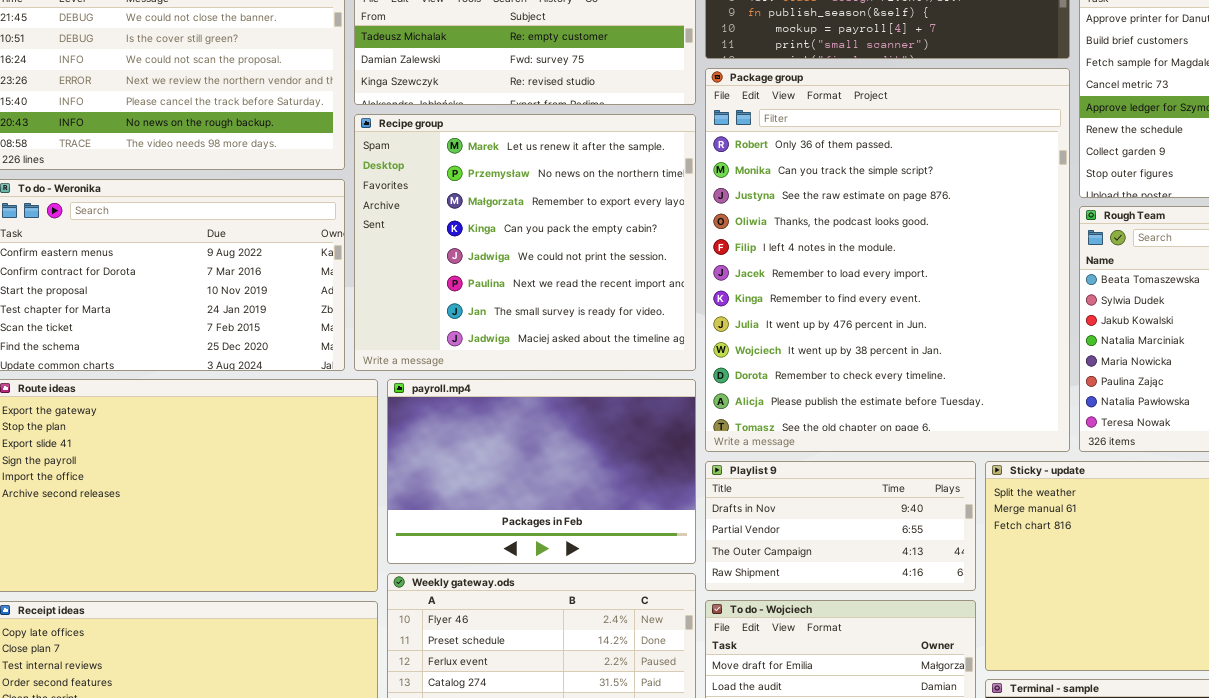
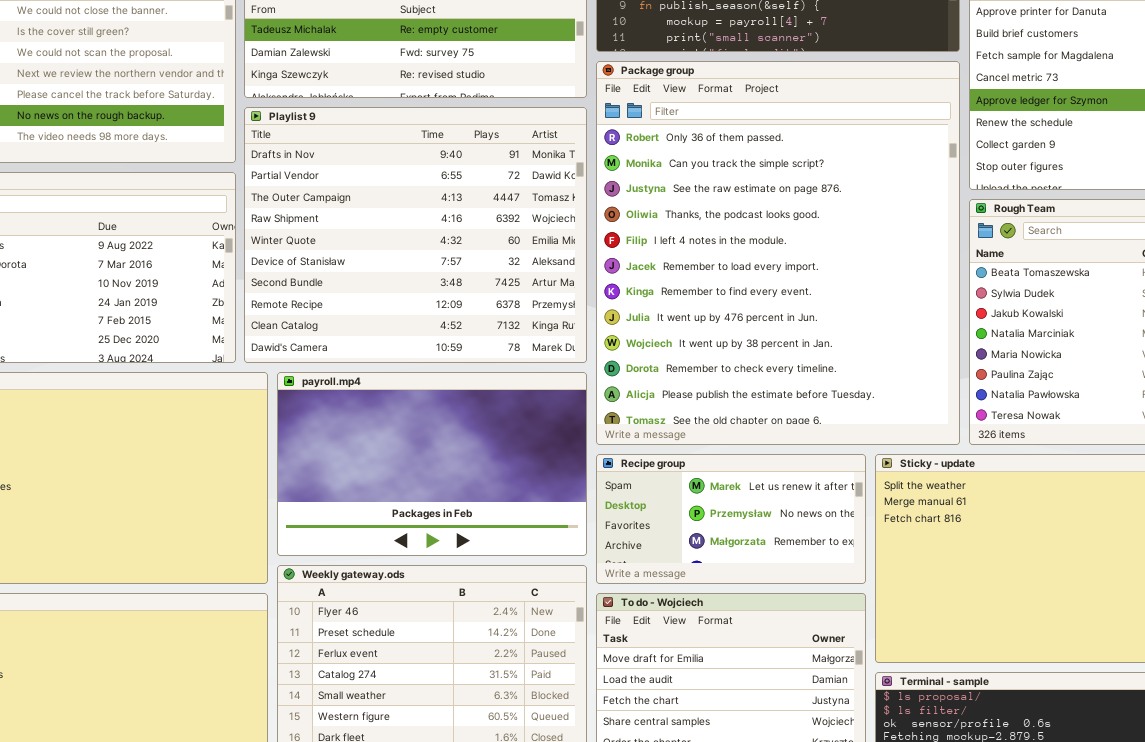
Recipe group: [354,114,696,371] -> [596,454,866,584], moved, resized
Playlist 9: [705,461,976,591] -> [244,107,587,363], moved, resized

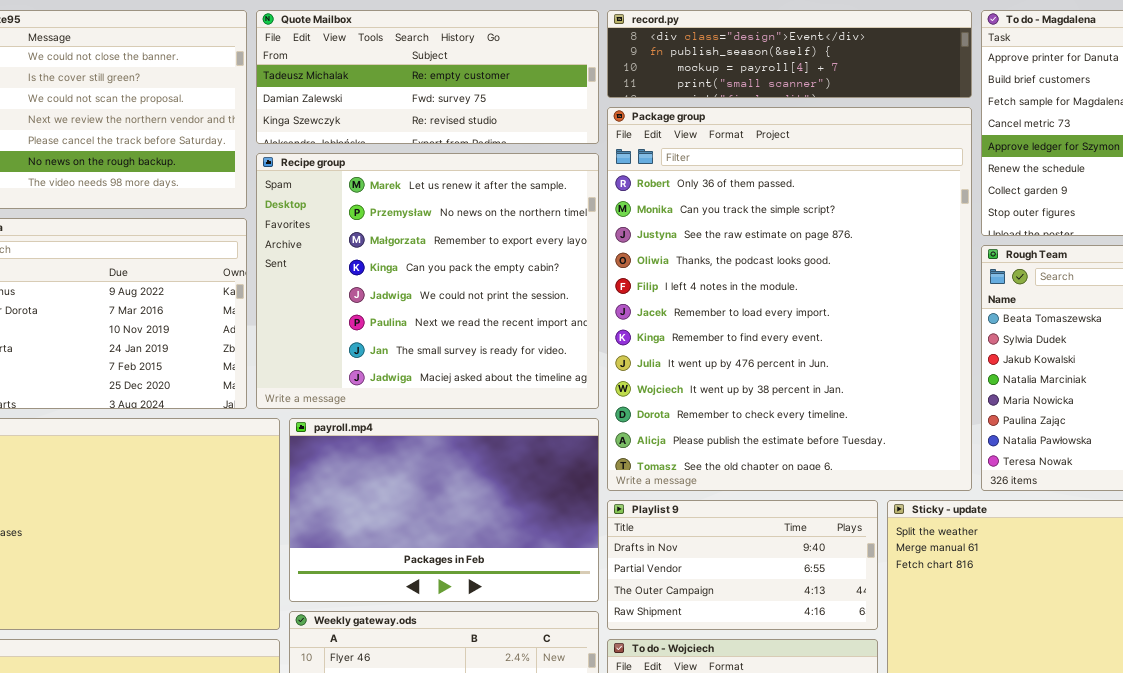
Playlist 9: [244,107,587,363] -> [607,500,878,630], moved, resized
Recipe group: [596,454,866,584] -> [256,153,599,409], moved, resized

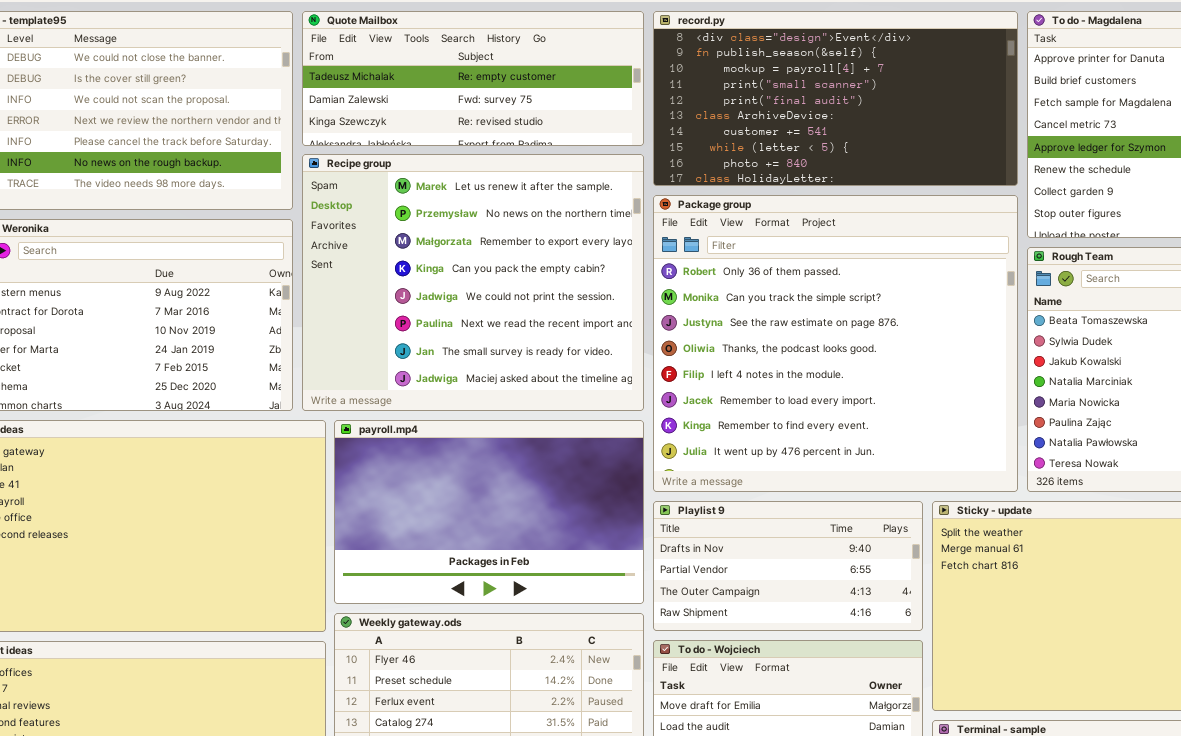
record.py: [607,10,972,98] -> [653,11,1018,186], resized
Package group: [607,107,972,491] -> [653,195,1018,492], resized

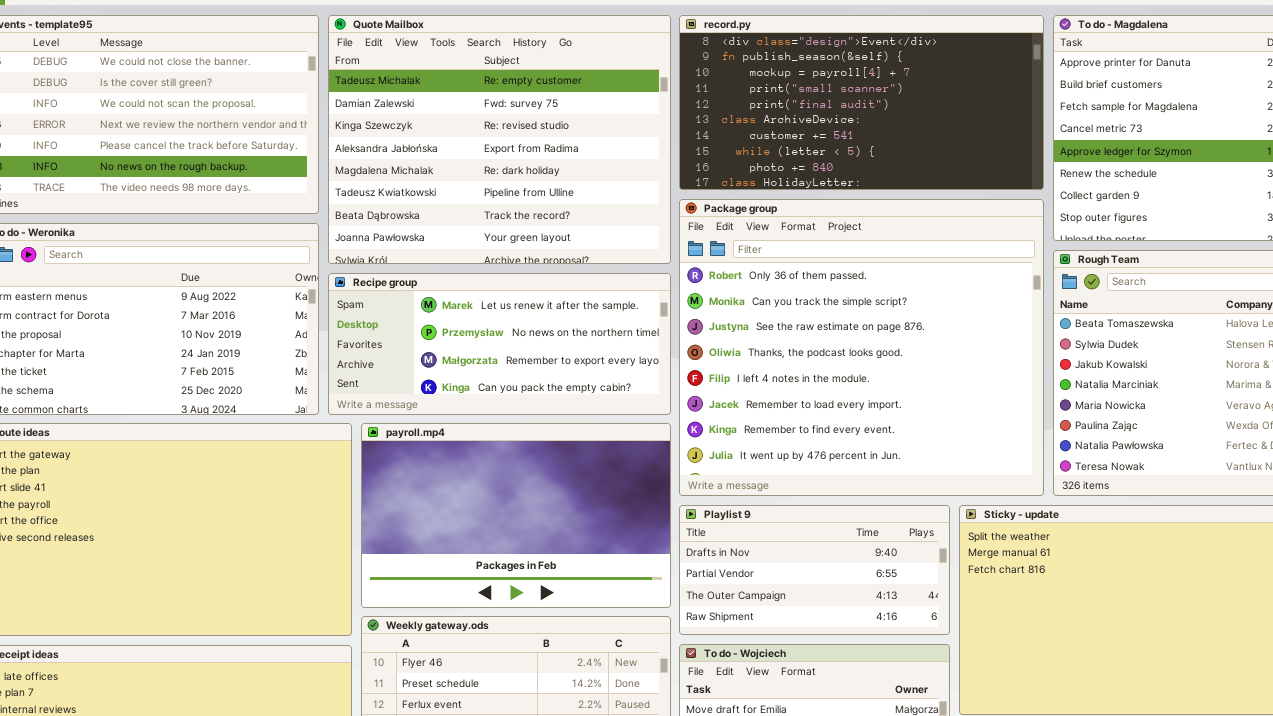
Quote Mailbox: [302,11,644,146] -> [328,15,671,264], resized
Recipe group: [302,154,644,411] -> [328,273,671,415], resized

